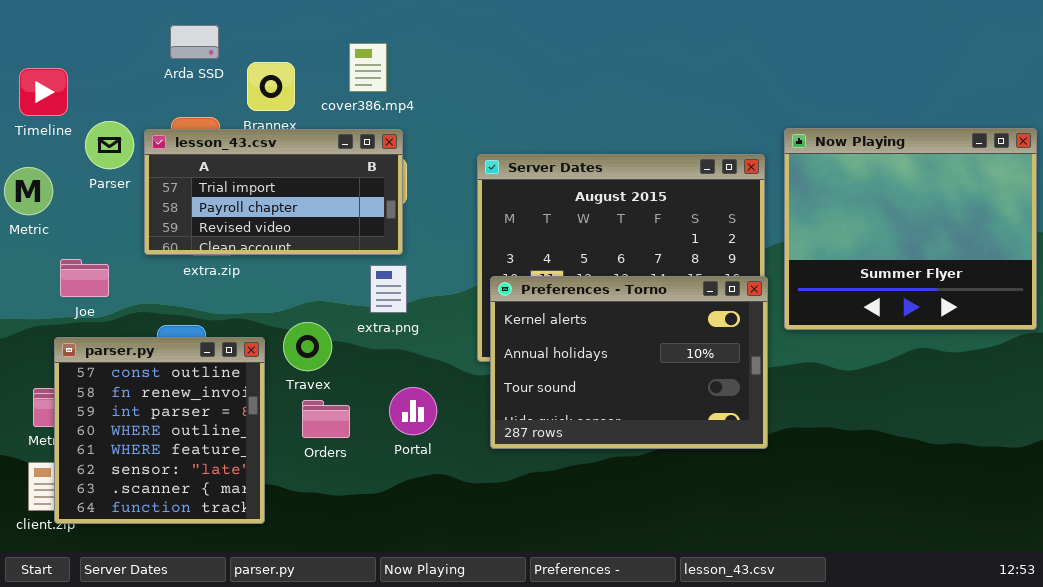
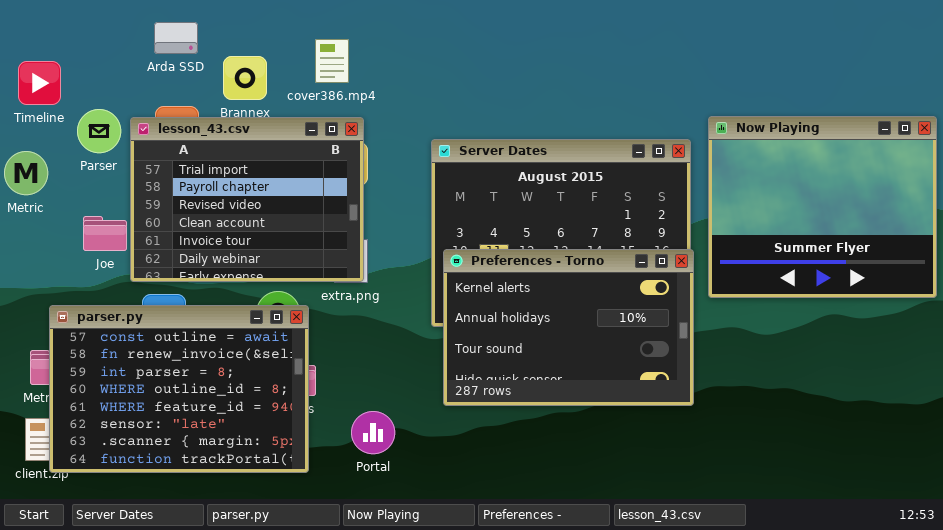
lesson_43.csv: [144,129,403,255] -> [130,117,364,282], resized
Joe: [60,259,109,297] -> [83,216,127,251], moved
parser.py: [54,337,265,524] -> [49,305,309,473], resized
Portal: [389,387,437,435] -> [351,411,395,454], moved

